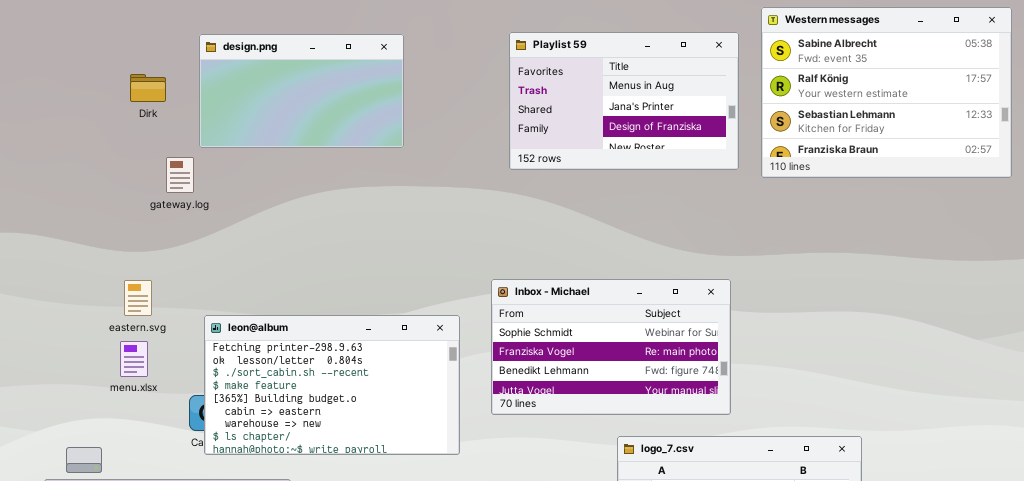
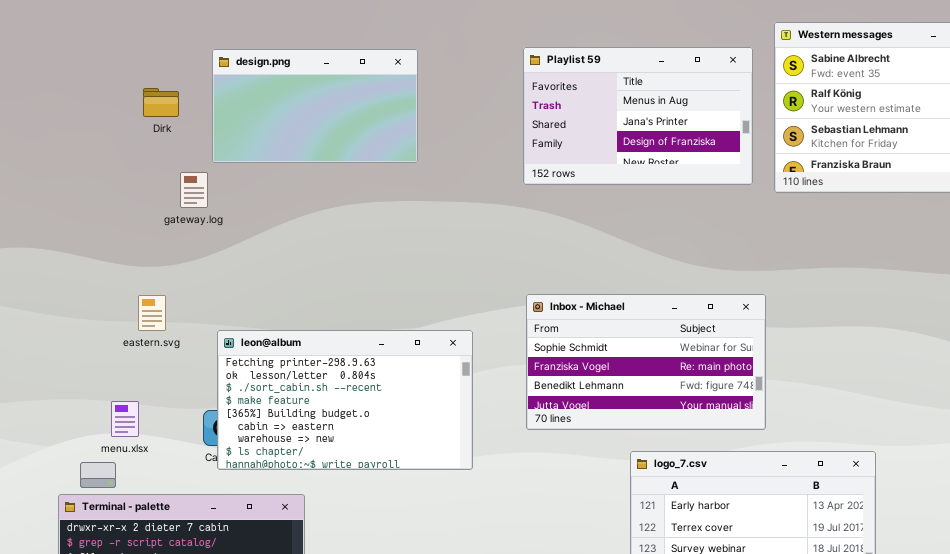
Inbox - Michael: [491,279,731,415] -> [526,294,766,430], moved
menu.xlsx: [120,341,148,377] -> [111,401,139,437], moved

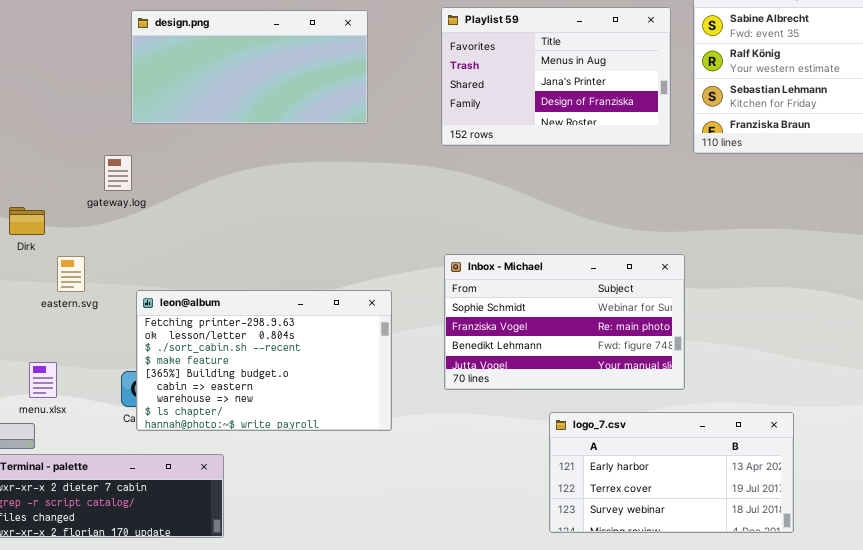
design.png: [212,49,418,163] -> [131,10,368,124], resized
Dirk: [143,88,179,117] -> [9,207,45,235], moved
gateway.log: [180,172,208,208] -> [104,155,132,191], moved

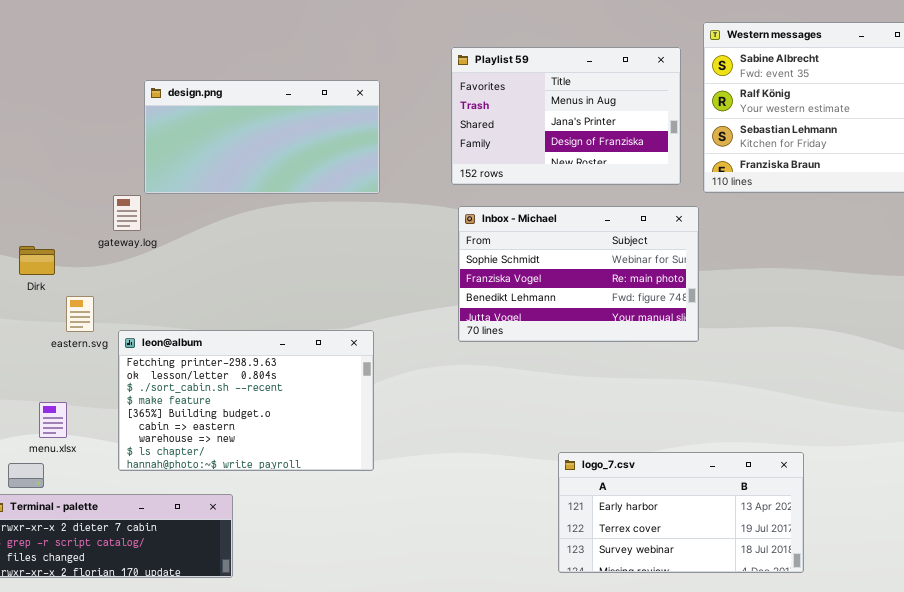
design.png: [131,10,368,124] -> [144,80,380,194], moved
Inbox - Michael: [444,254,685,390] -> [458,206,699,342], moved
leon@album: [136,290,392,431] -> [118,330,374,471], moved

